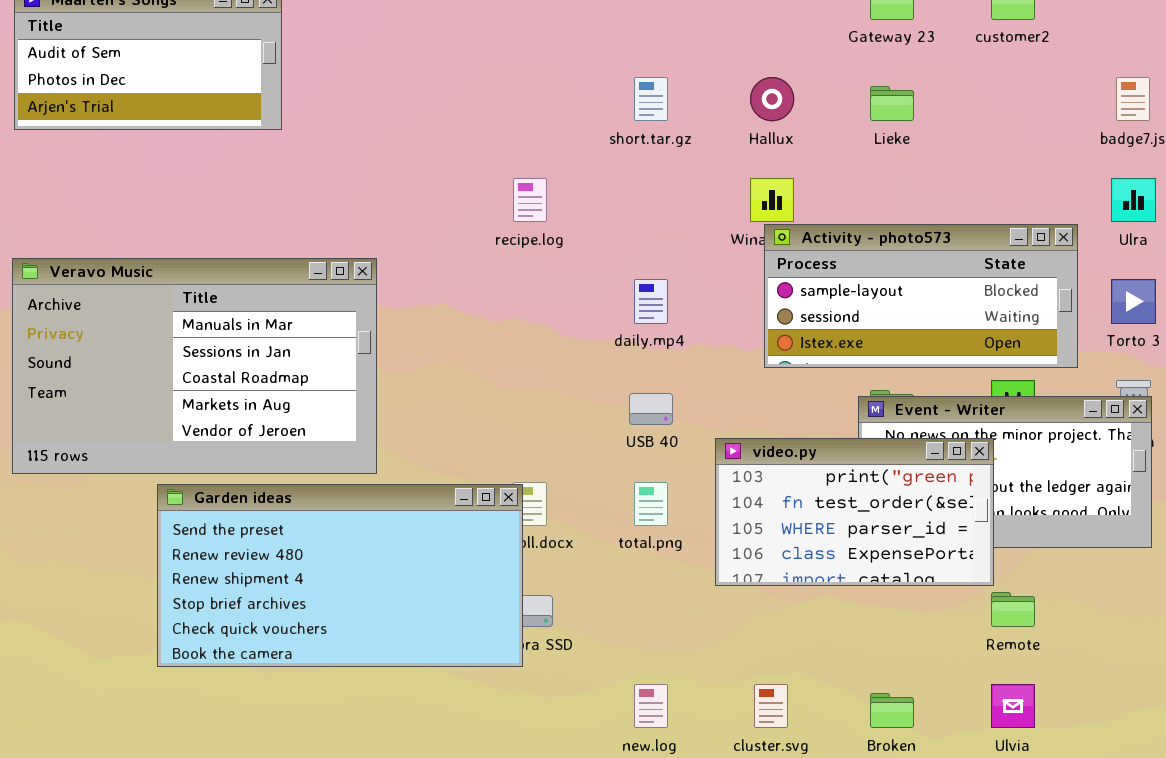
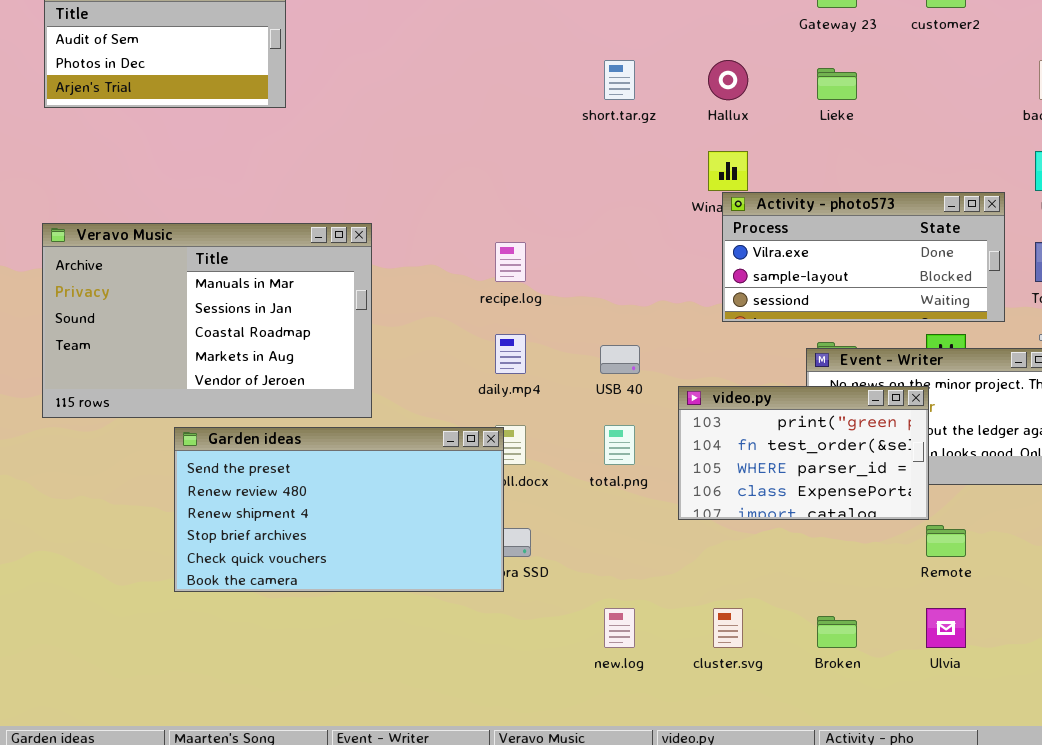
recipe.log: [513,178,547,222] -> [495,242,526,282], moved
Activity - photo573: [764,224,1078,368] -> [722,192,1005,322], scrolled up 1 row
daily.mp4: [634,279,668,324] -> [495,334,526,374], moved

